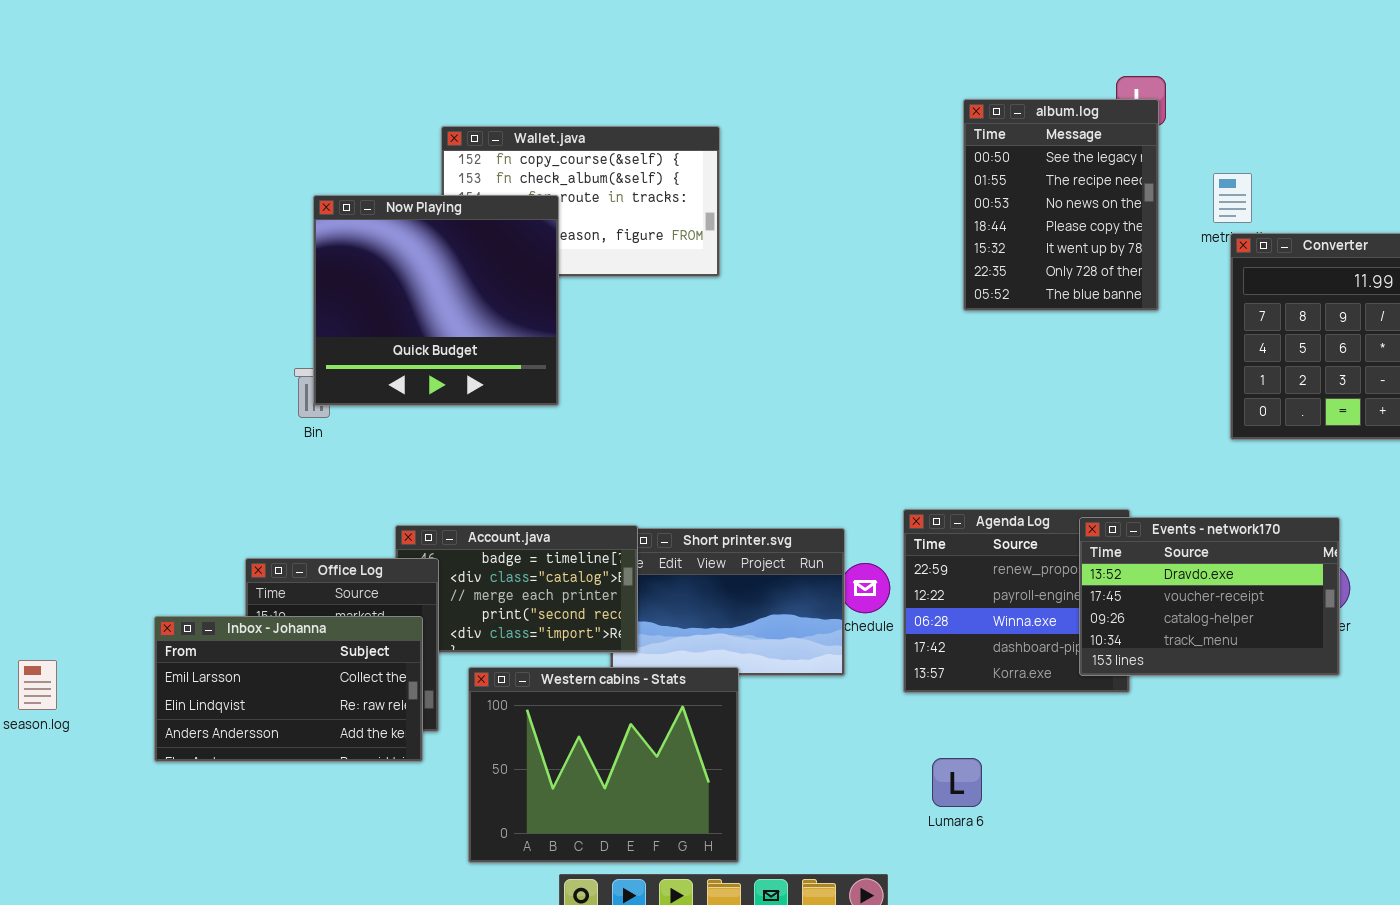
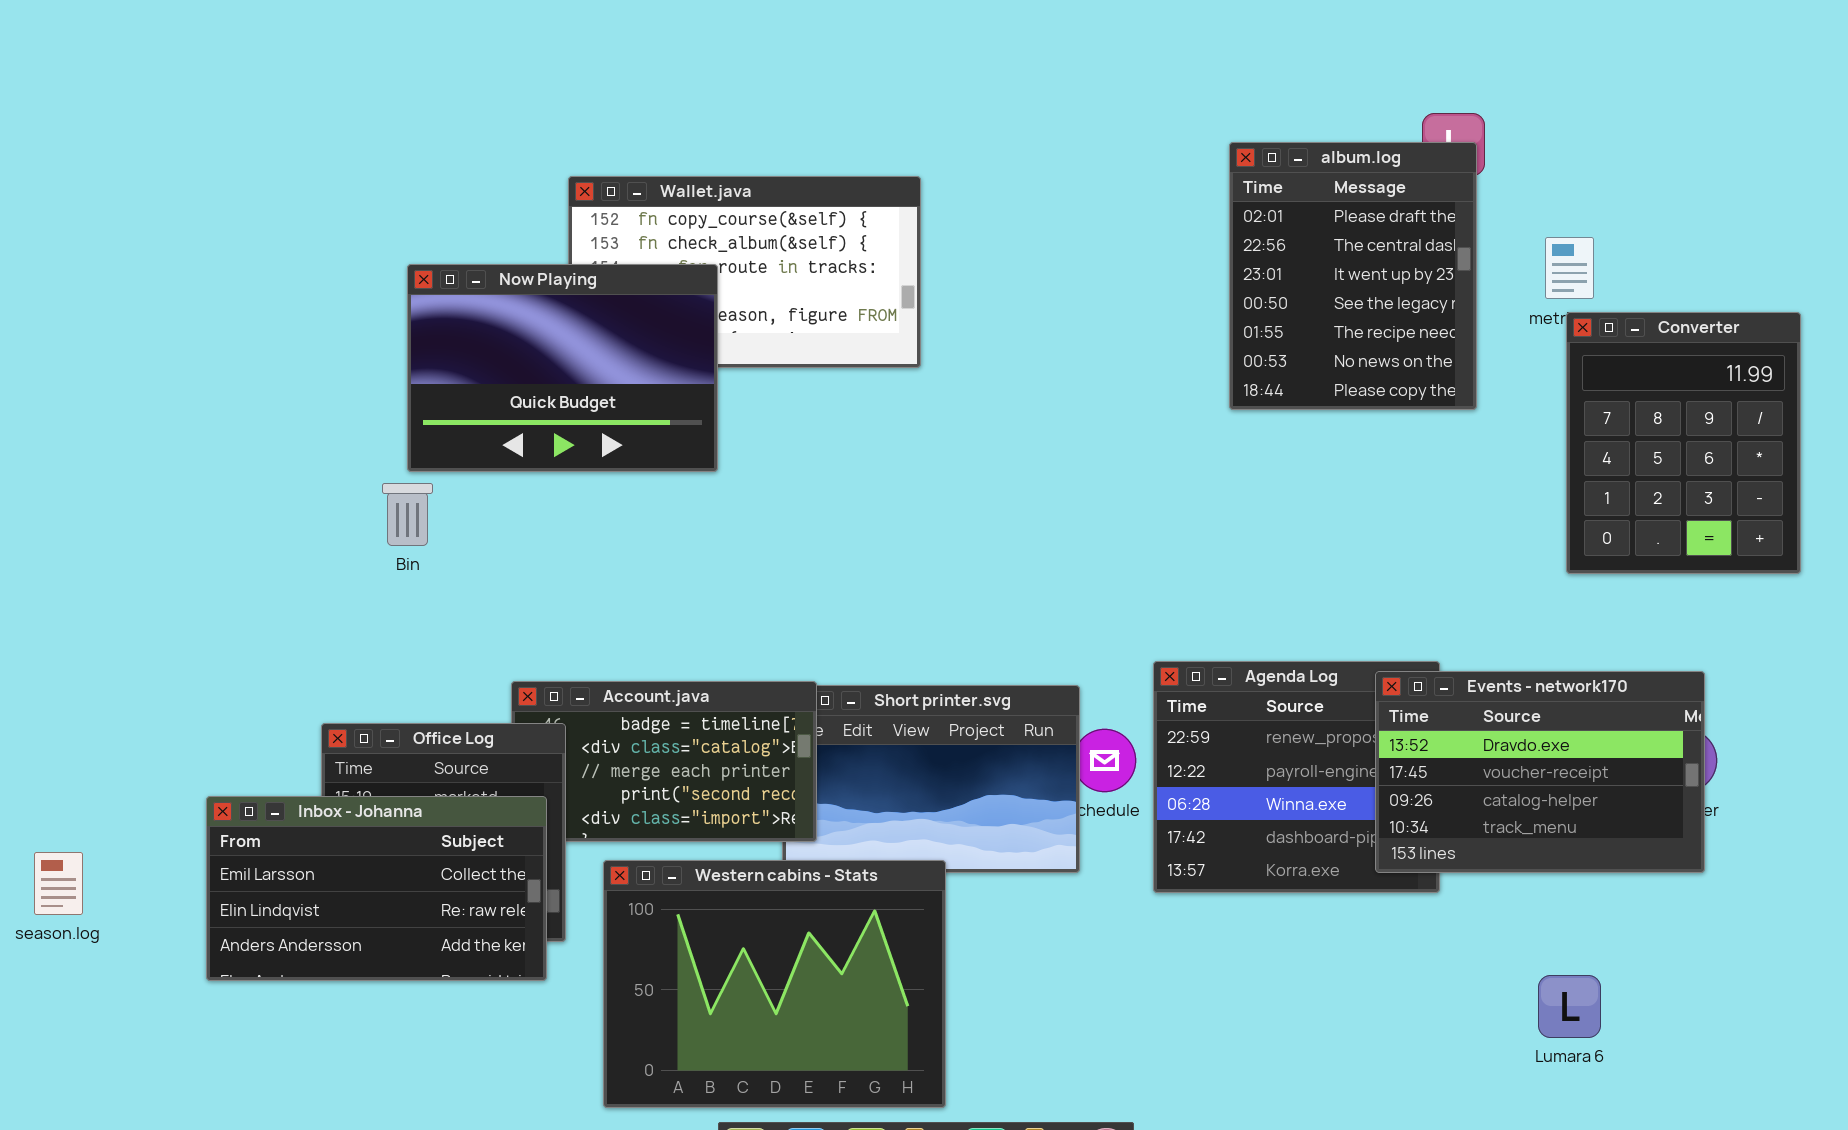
album.log: [963,99,1159,311] -> [1229,142,1477,410], scrolled up 3 rows
Now Playing: [313,195,559,406] -> [407,264,718,472], resized
Lumara 6: [932,758,982,807] -> [1538,975,1601,1038], moved

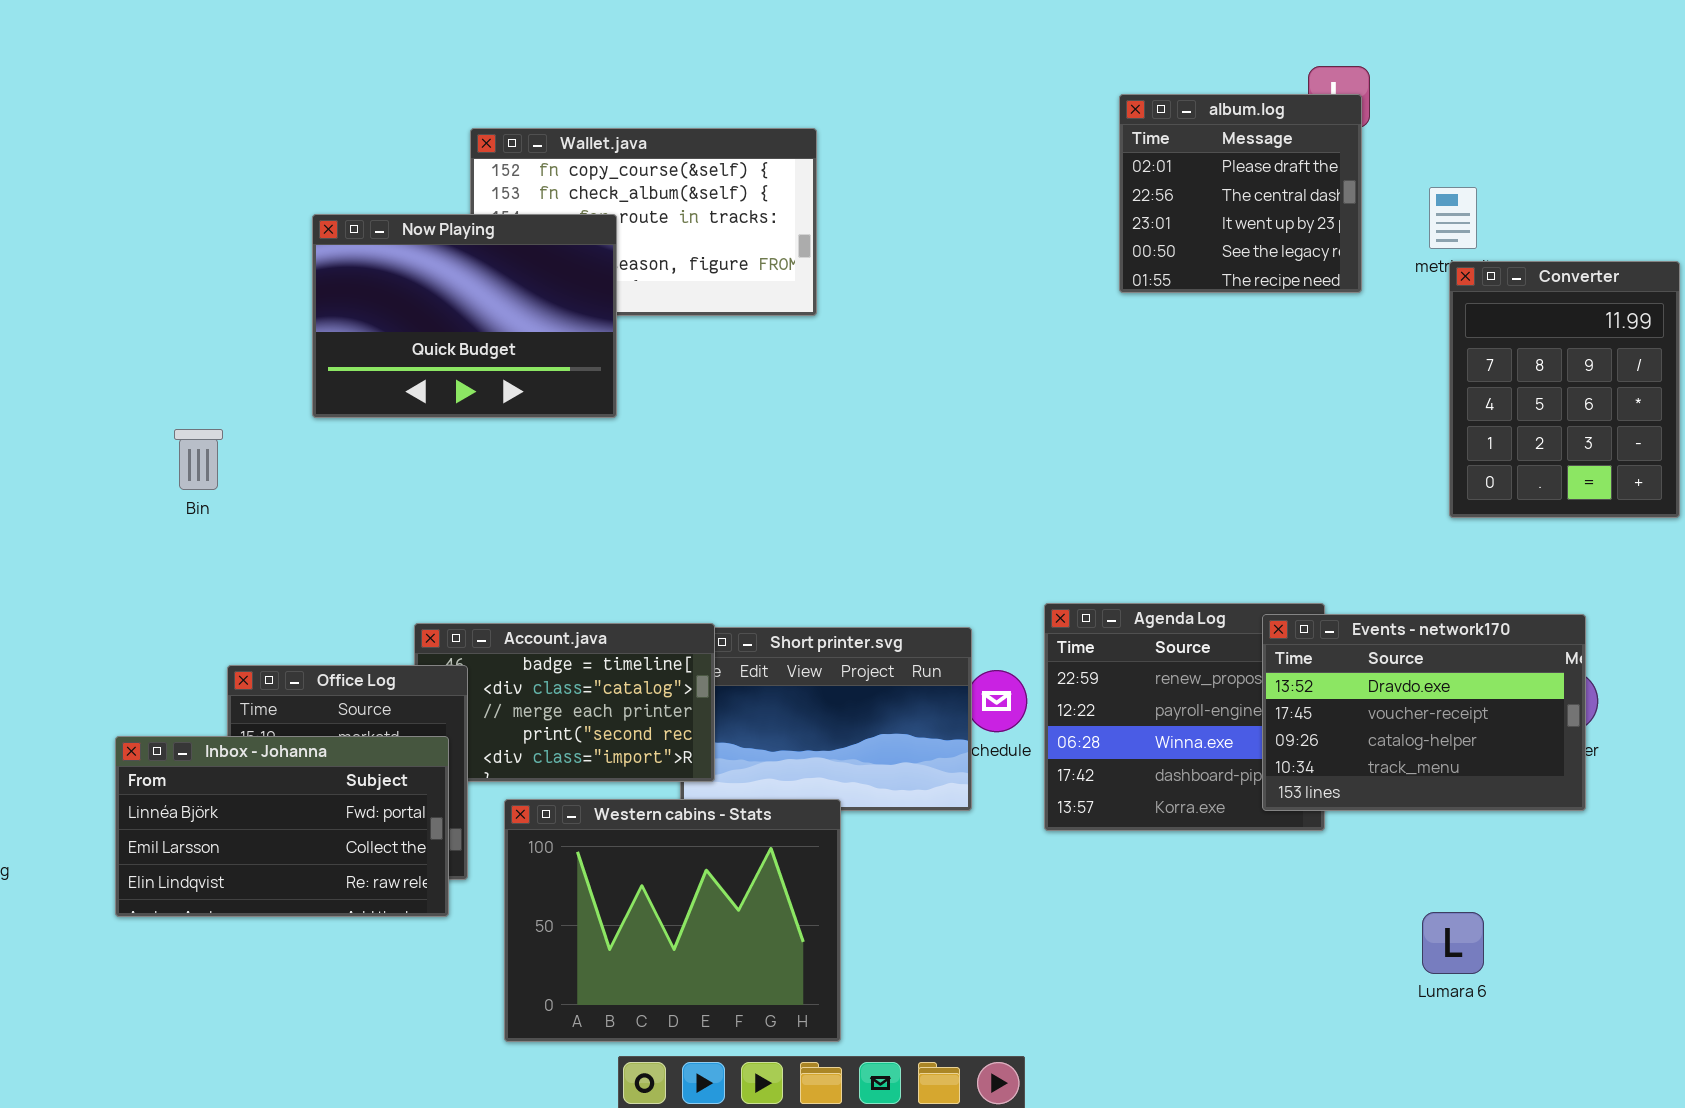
album.log: [1229,142,1477,410] -> [1119,94,1362,293], resized
Bin: [382,483,433,546] -> [174,429,223,490], moved
Inbox - Johanna: [206,796,547,981] -> [115,736,449,917], scrolled up 1 row

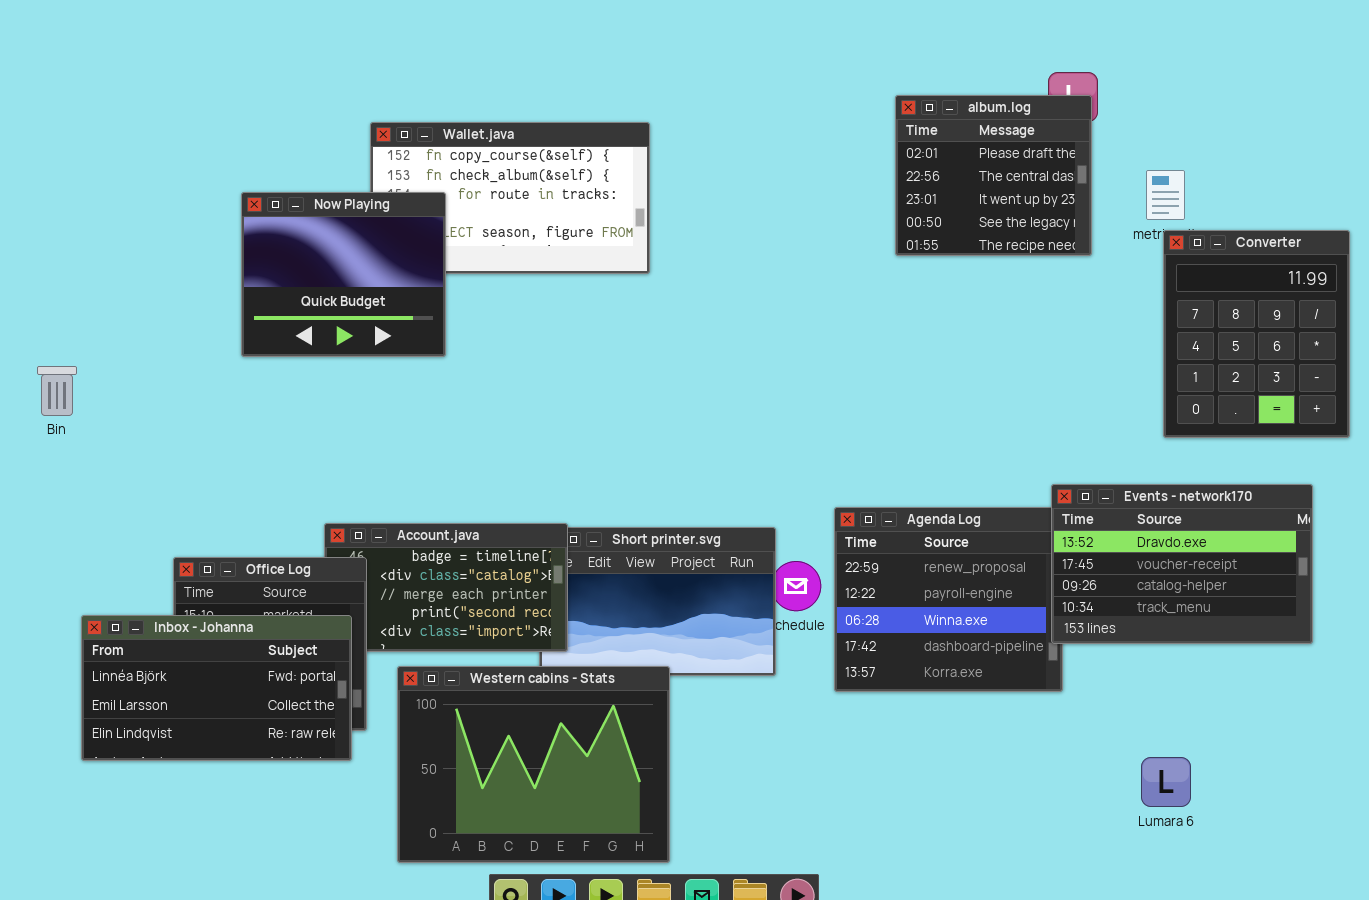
Now Playing: [312,214,617,418] -> [241,192,446,357], resized
Bin: [174,429,223,490] -> [37,366,77,416], moved
Events - network170: [1262,614,1586,811] -> [1051,484,1313,644], moved

